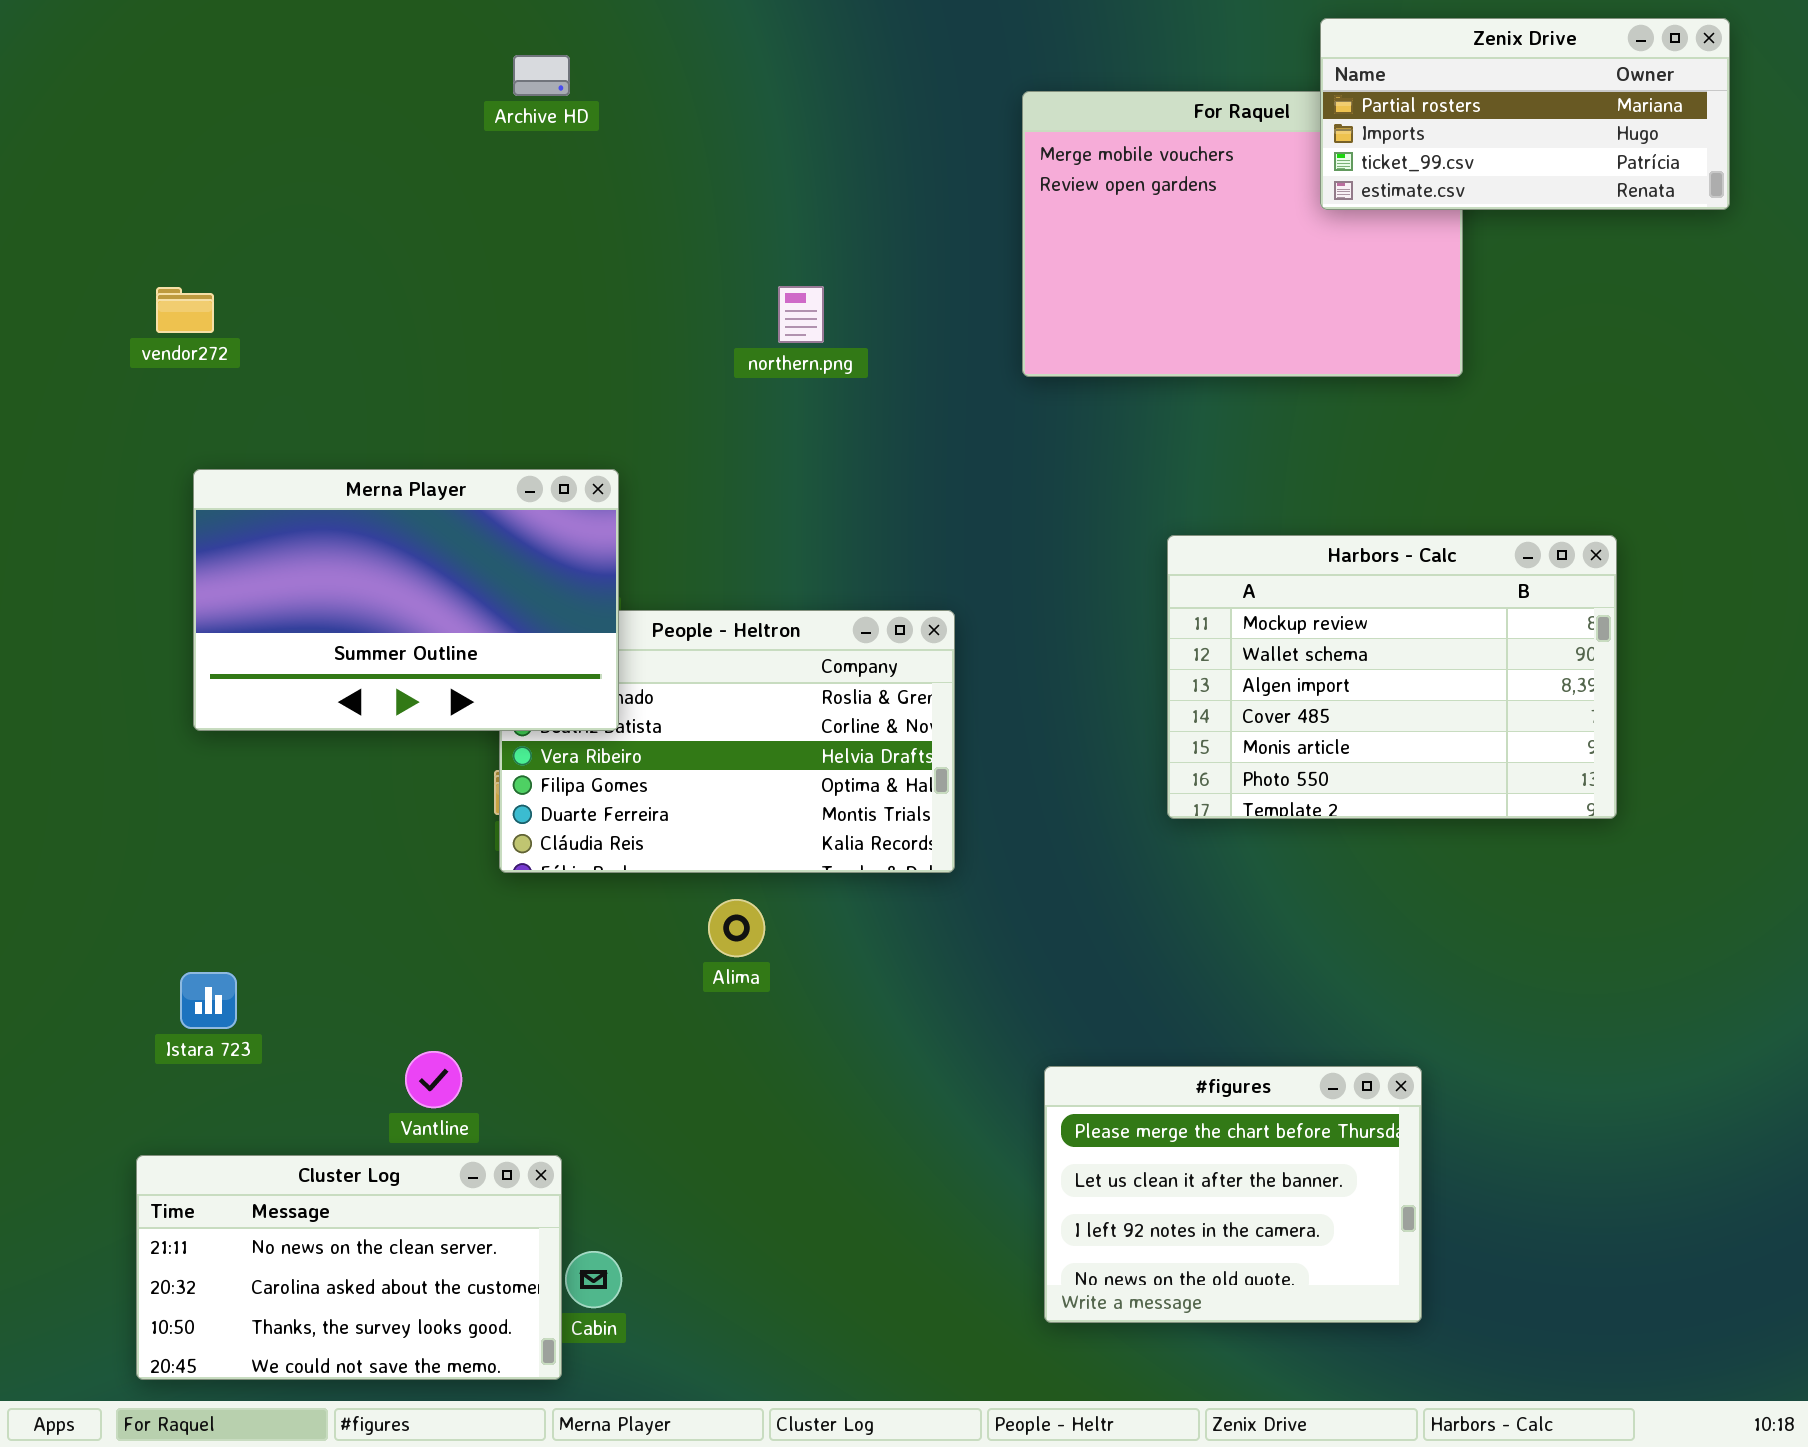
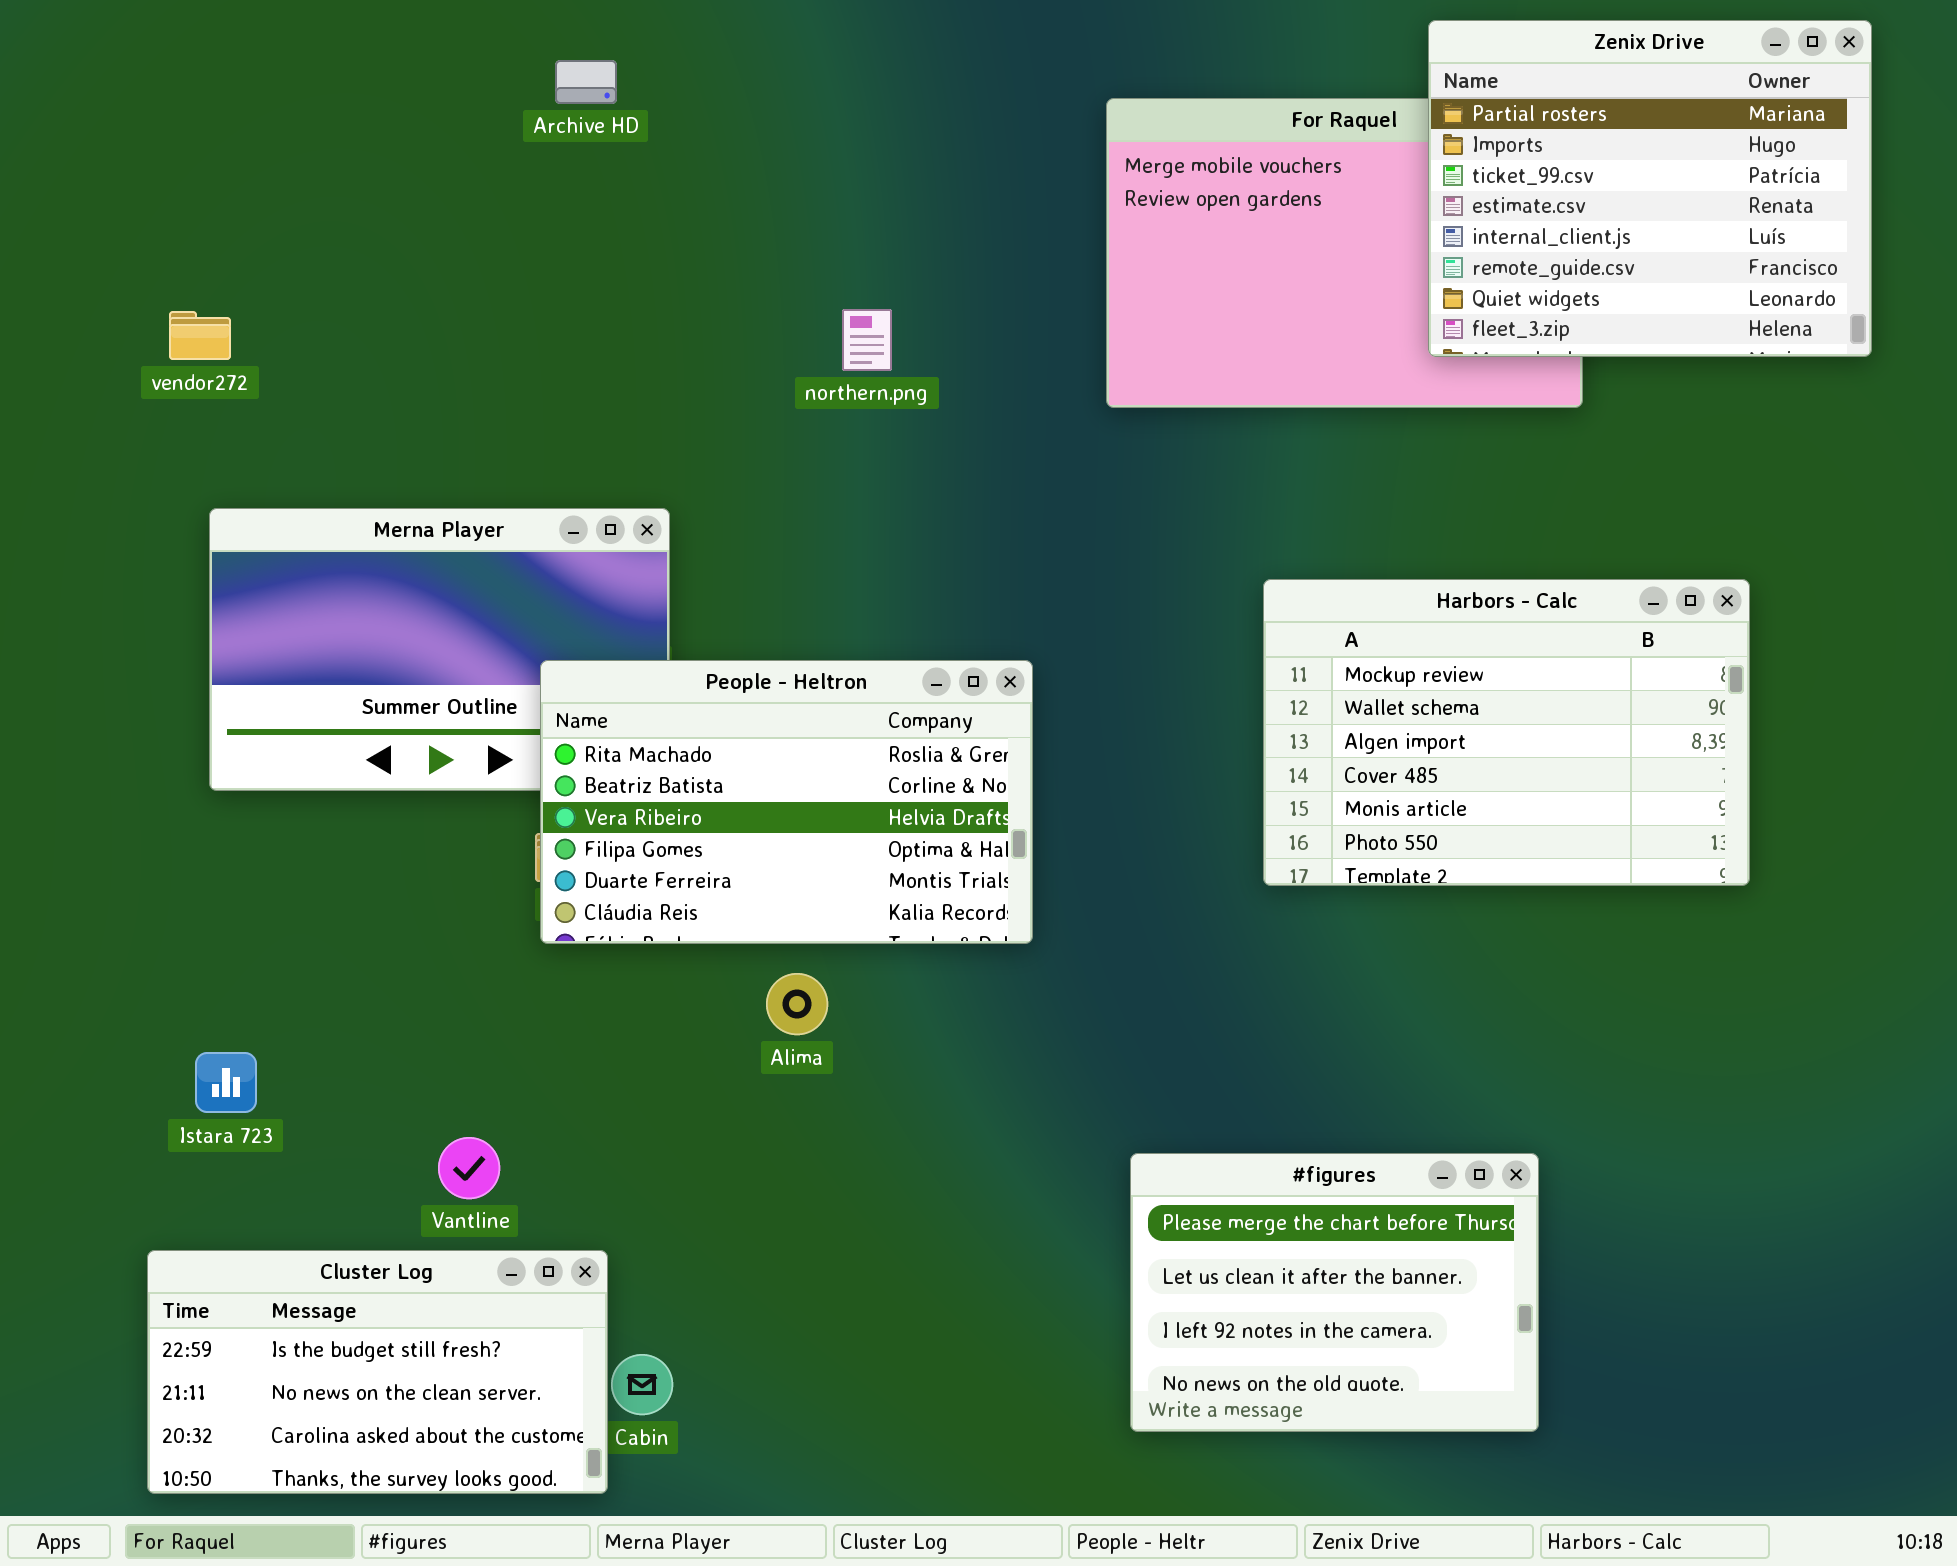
Zenix Drive: [1320,18,1730,210] -> [1428,20,1872,357], resized
People - Heltron: [499,610,955,873] -> [540,660,1033,944], raised
Cluster Log: [136,1155,562,1380] -> [147,1250,608,1494], scrolled up 1 row

